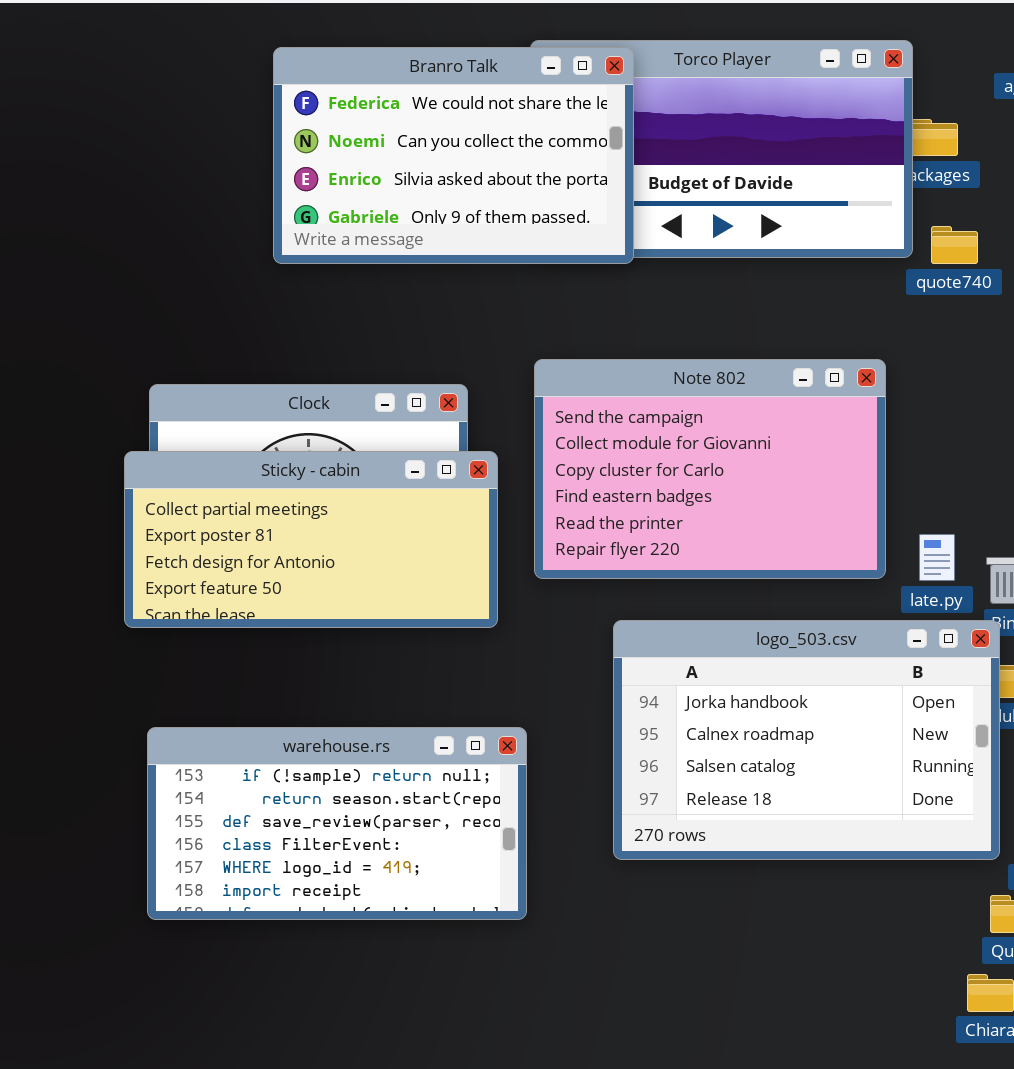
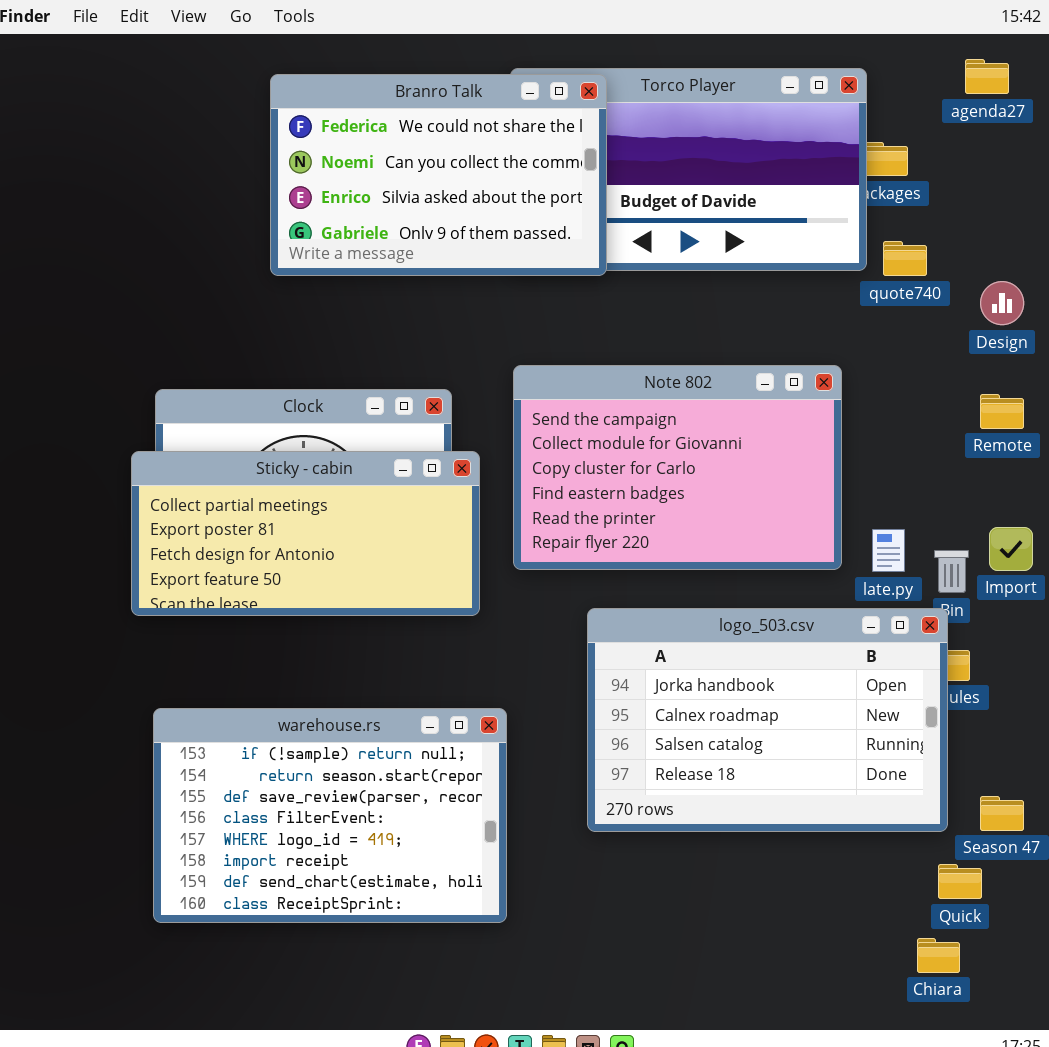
warehouse.rs: [147,727,527,920] -> [153,708,507,923], resized

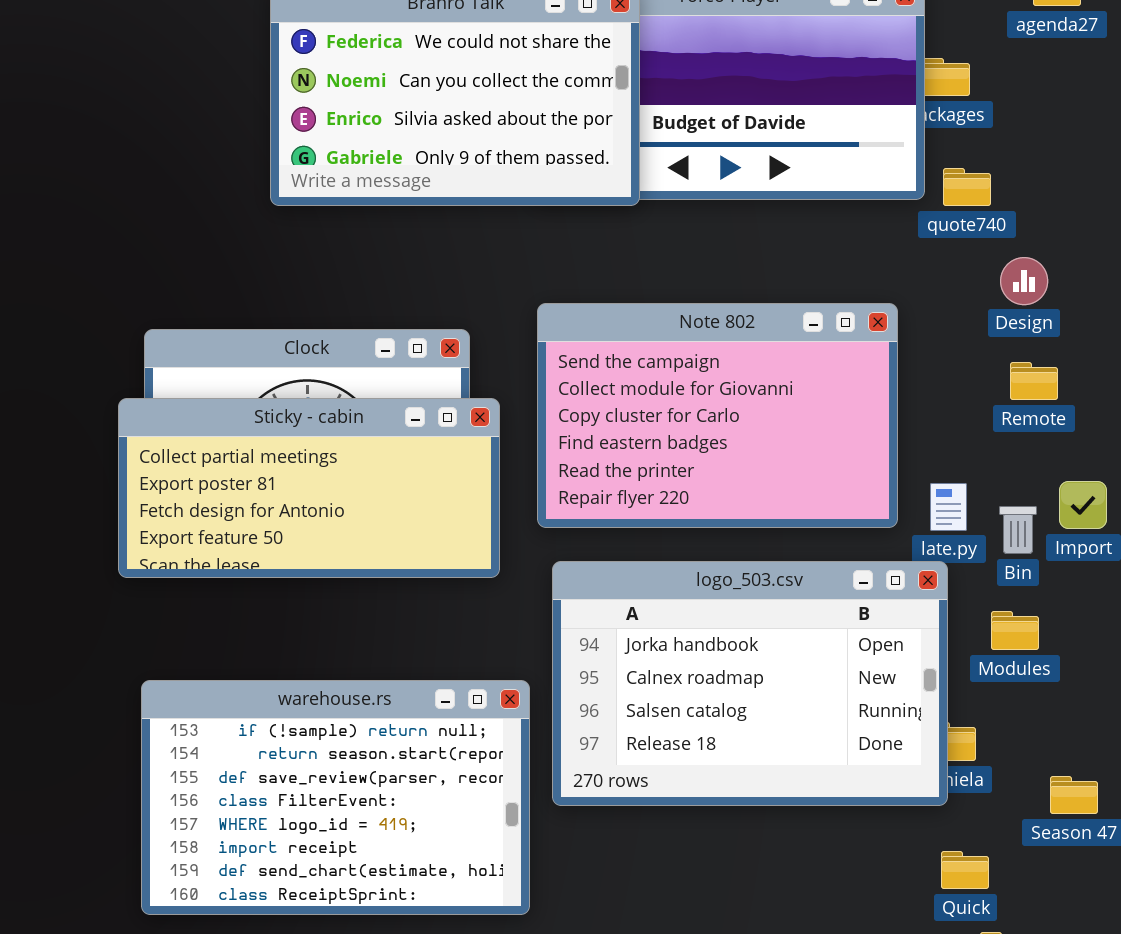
Design: [980,281,1024,325] -> [1000,257,1048,305], moved
Remote: [980,394,1024,429] -> [1010,362,1058,400], moved
logo_503.csv: [587,608,948,832] -> [552,561,948,806], moved
Quick: [938,864,982,899] -> [941,851,989,889], moved

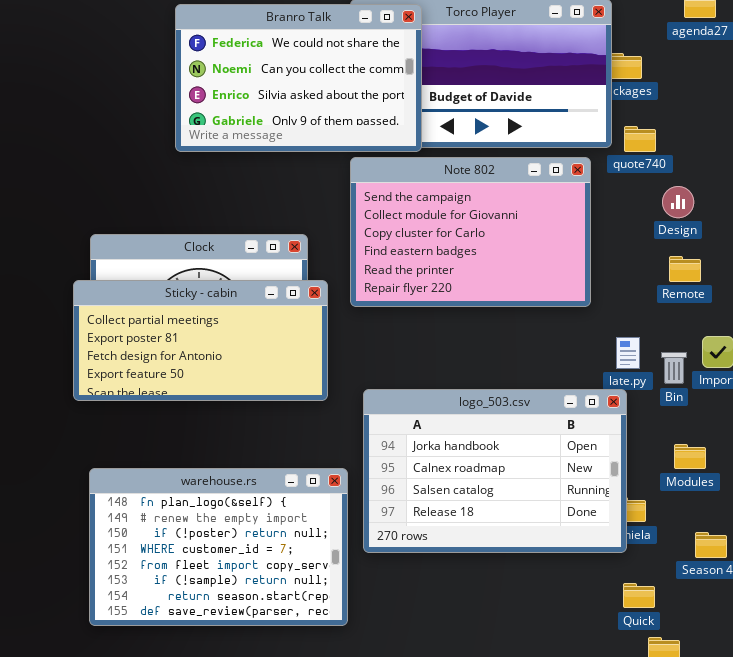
Note 802: [537,303,898,528] -> [350,157,591,307], moved
Modules: [991,611,1039,650] -> [674,444,706,469], moved
warehouse.rs: [141,680,530,915] -> [89,468,348,626], scrolled up 5 rows

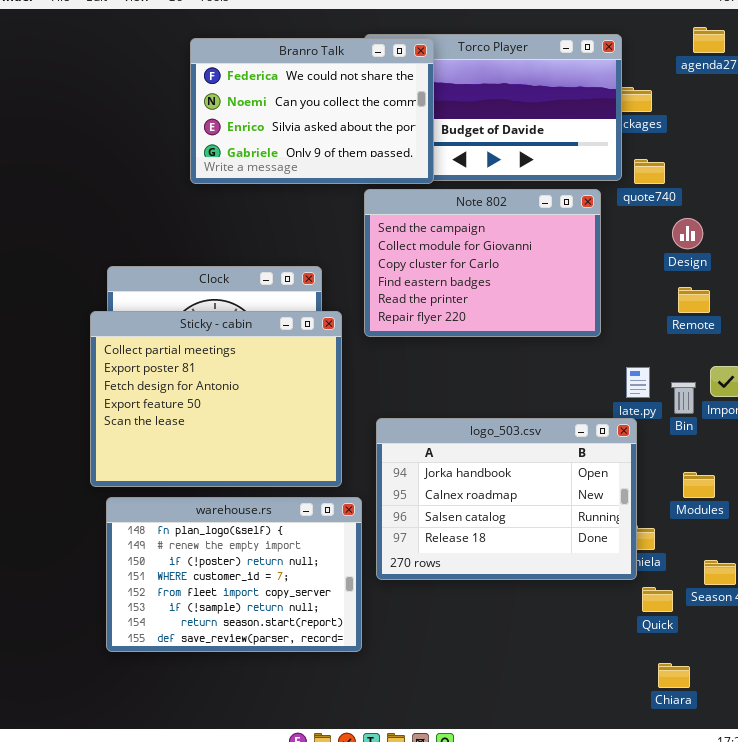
Sticky - cabin: [73,280,328,401] -> [90,311,342,487], resized
Quick: [623,583,655,608] -> [642,587,673,612], moved

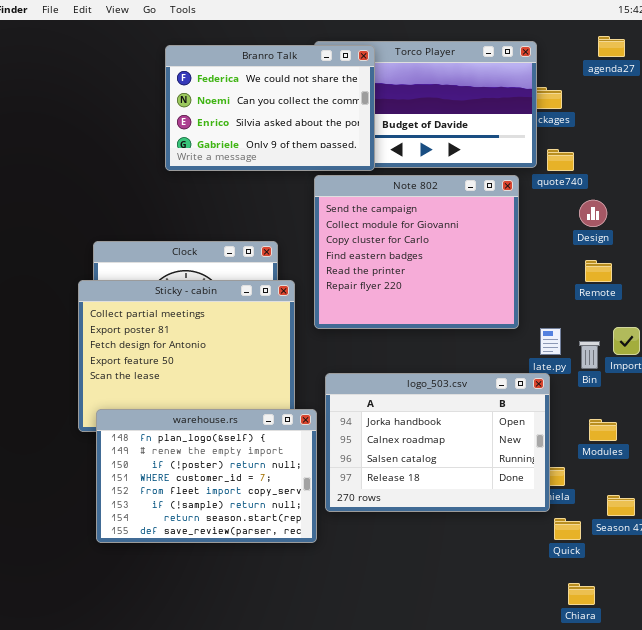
Note 802: [364,189,601,337] -> [314,175,519,329], resized
warehouse.rs: [106,497,362,652] -> [96,409,317,543], moved

